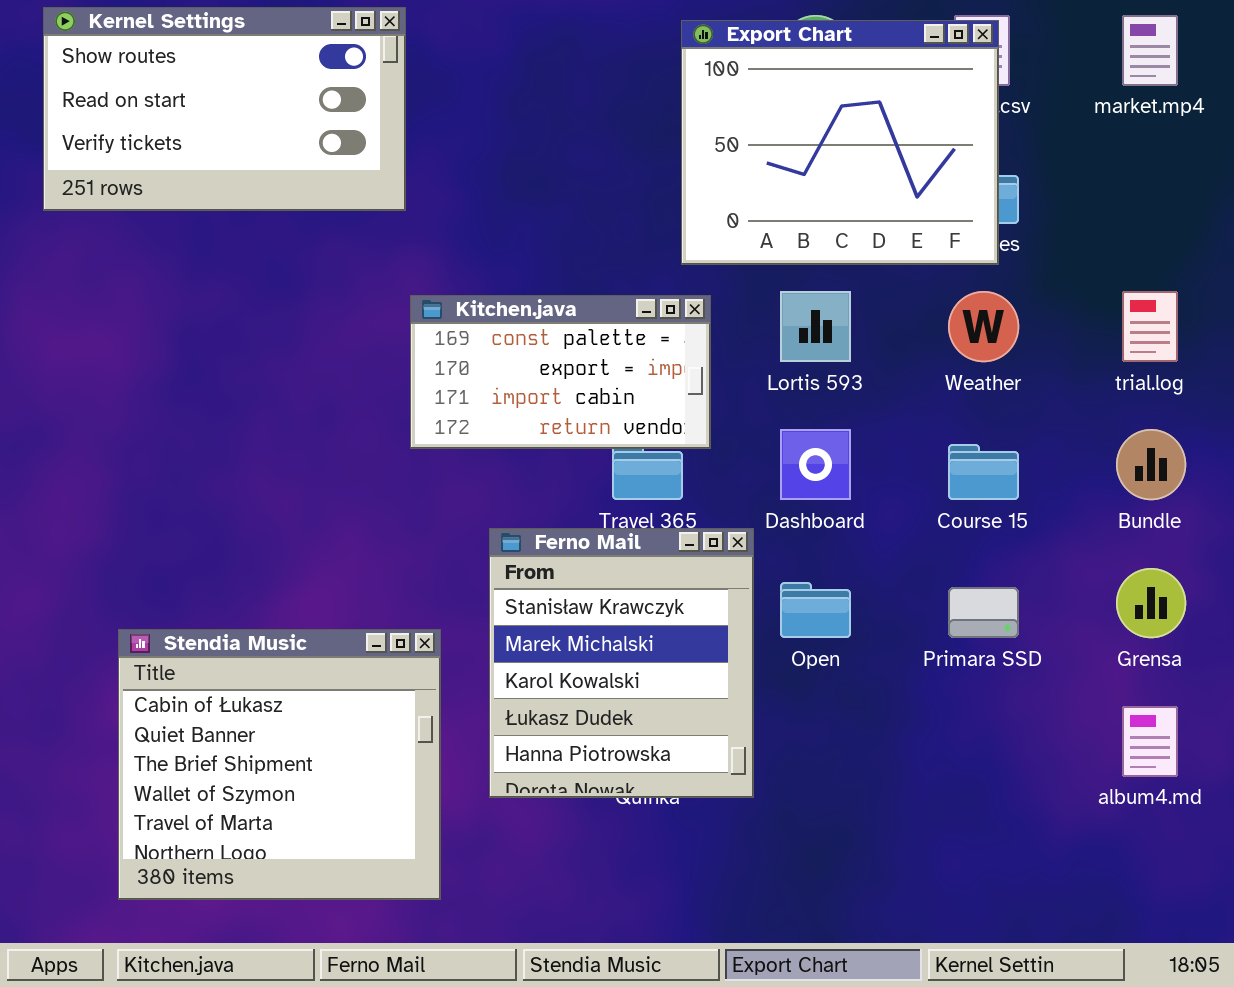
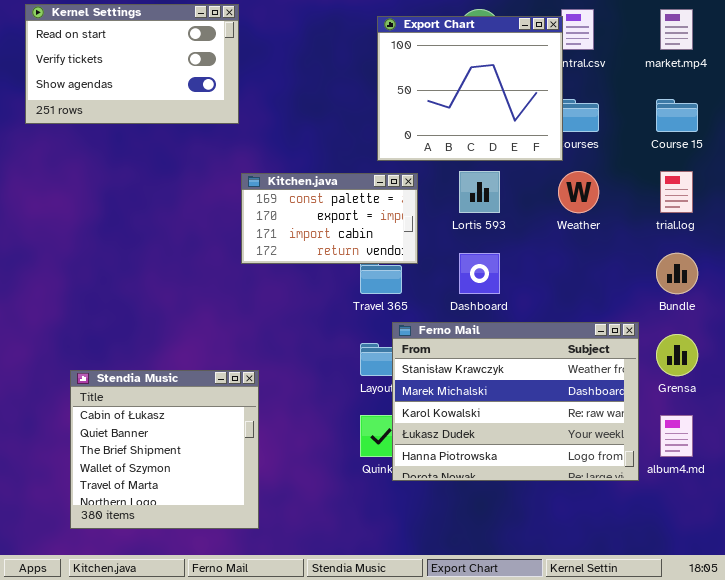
Kernel Settings: [43,7,406,211] -> [25,4,239,124], scrolled down 1 row
Export Chart: [681,20,999,265] -> [377,16,563,161], moved
Course 15: [948,444,1019,500] -> [656,99,698,132], moved
Ferno Mail: [489,528,754,798] -> [392,322,639,481], moved, resized

